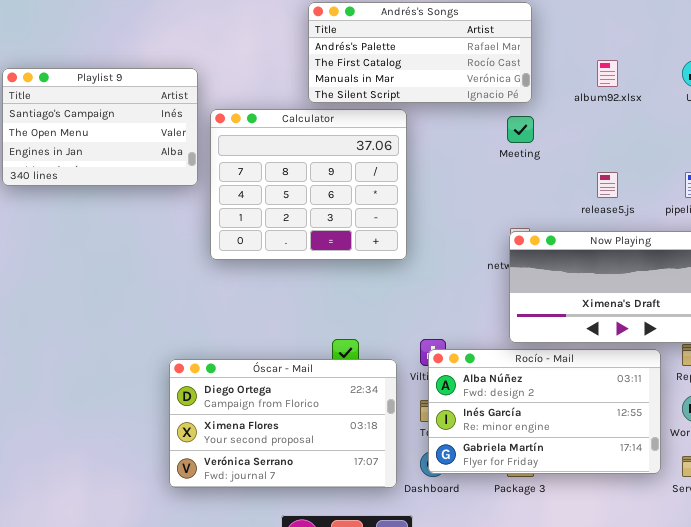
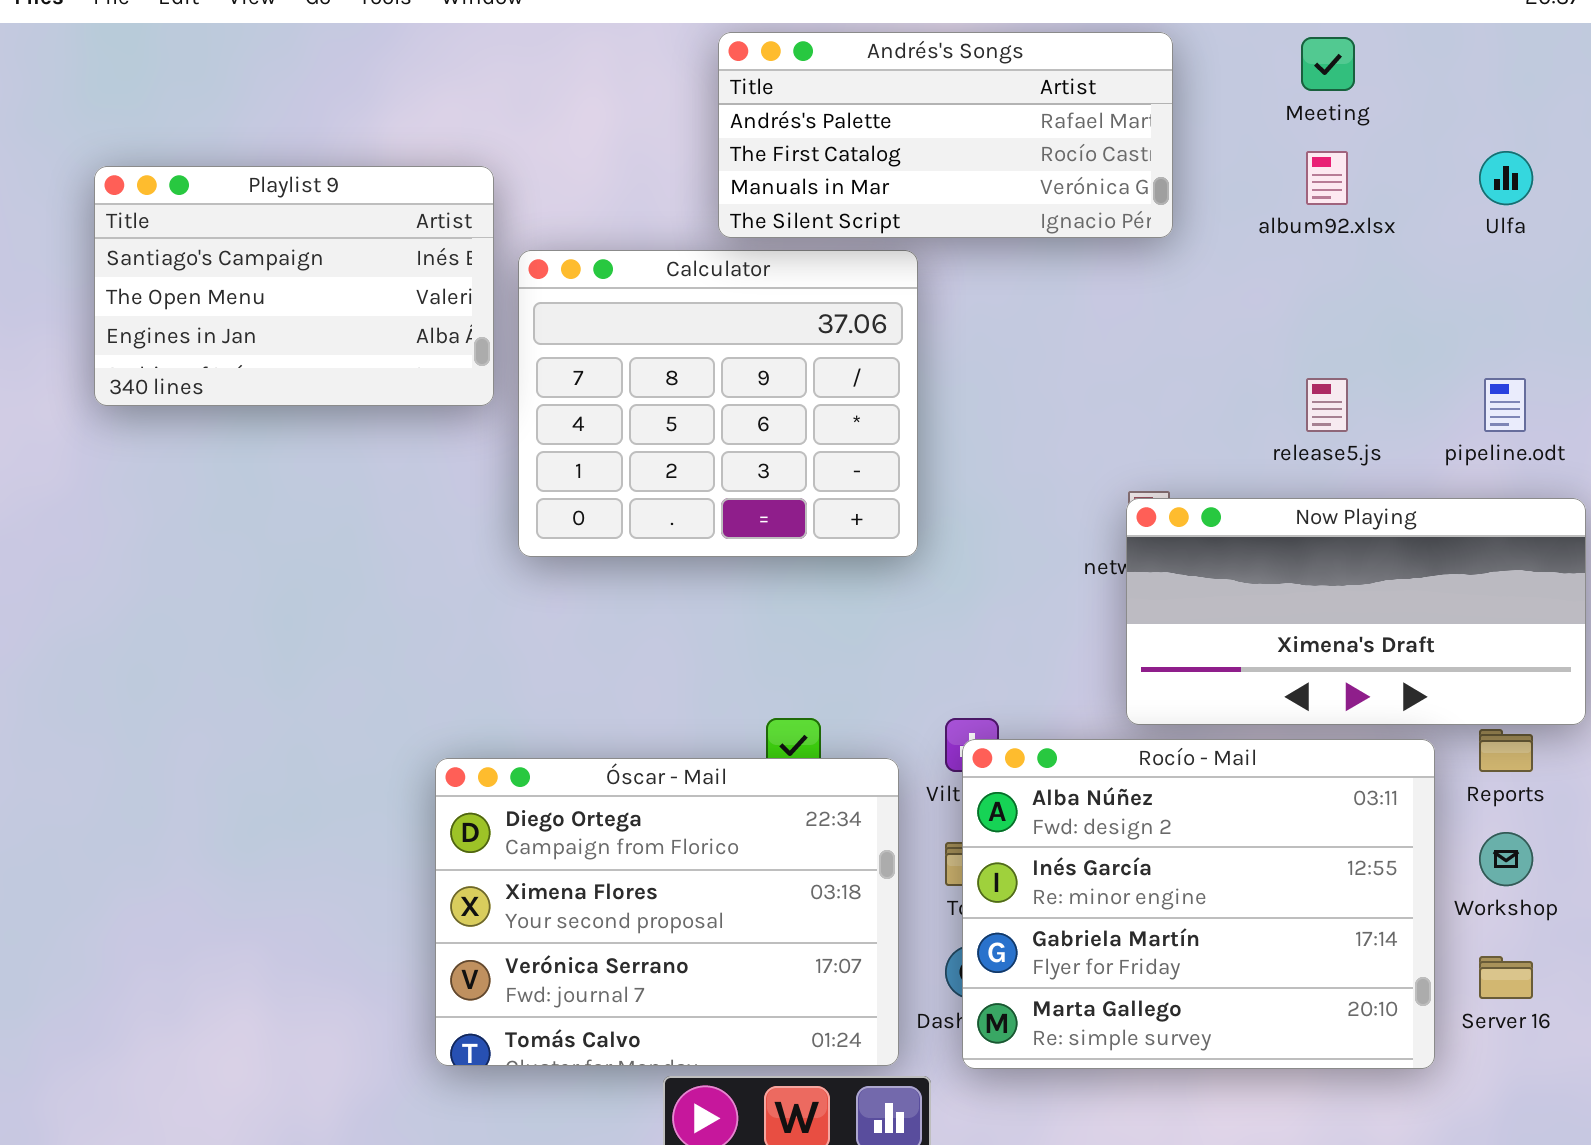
Meeting: [507,116,534,143] -> [1301,37,1355,91], moved
Rocío - Mail: [428,349,661,474] -> [962,739,1435,1069], resized
Óscar - Mail: [169,359,397,488] -> [435,758,899,1066], resized

